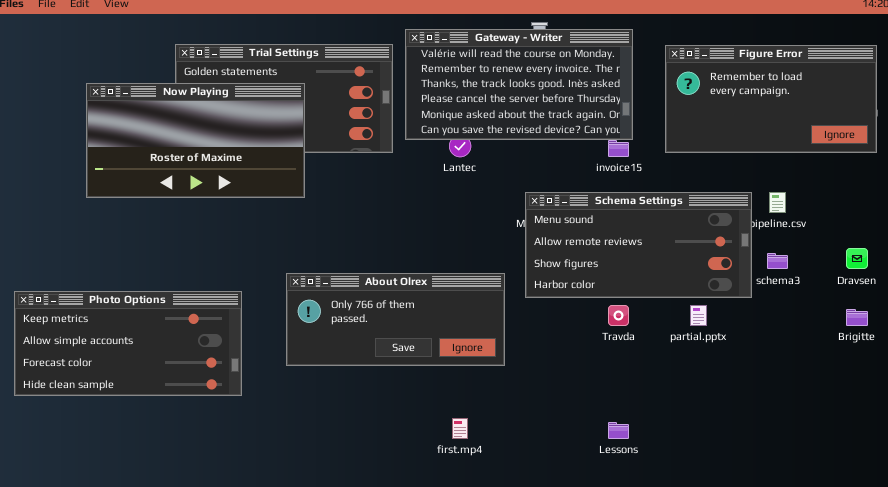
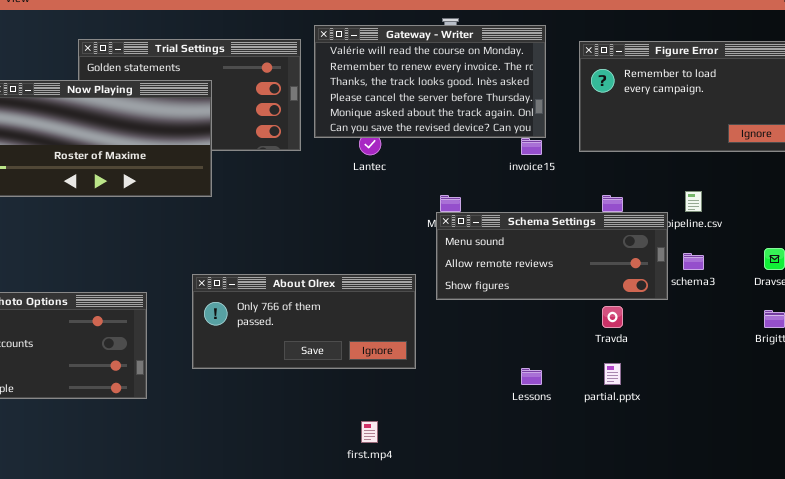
Schema Settings: [525,192,752,298] -> [436,212,668,300], resized
Travda: [608,305,629,326] -> [602,306,623,328], moved
partial.pptx: [690,305,707,326] -> [604,363,621,385], moved
Lessons: [608,422,629,439] -> [521,368,542,385], moved

